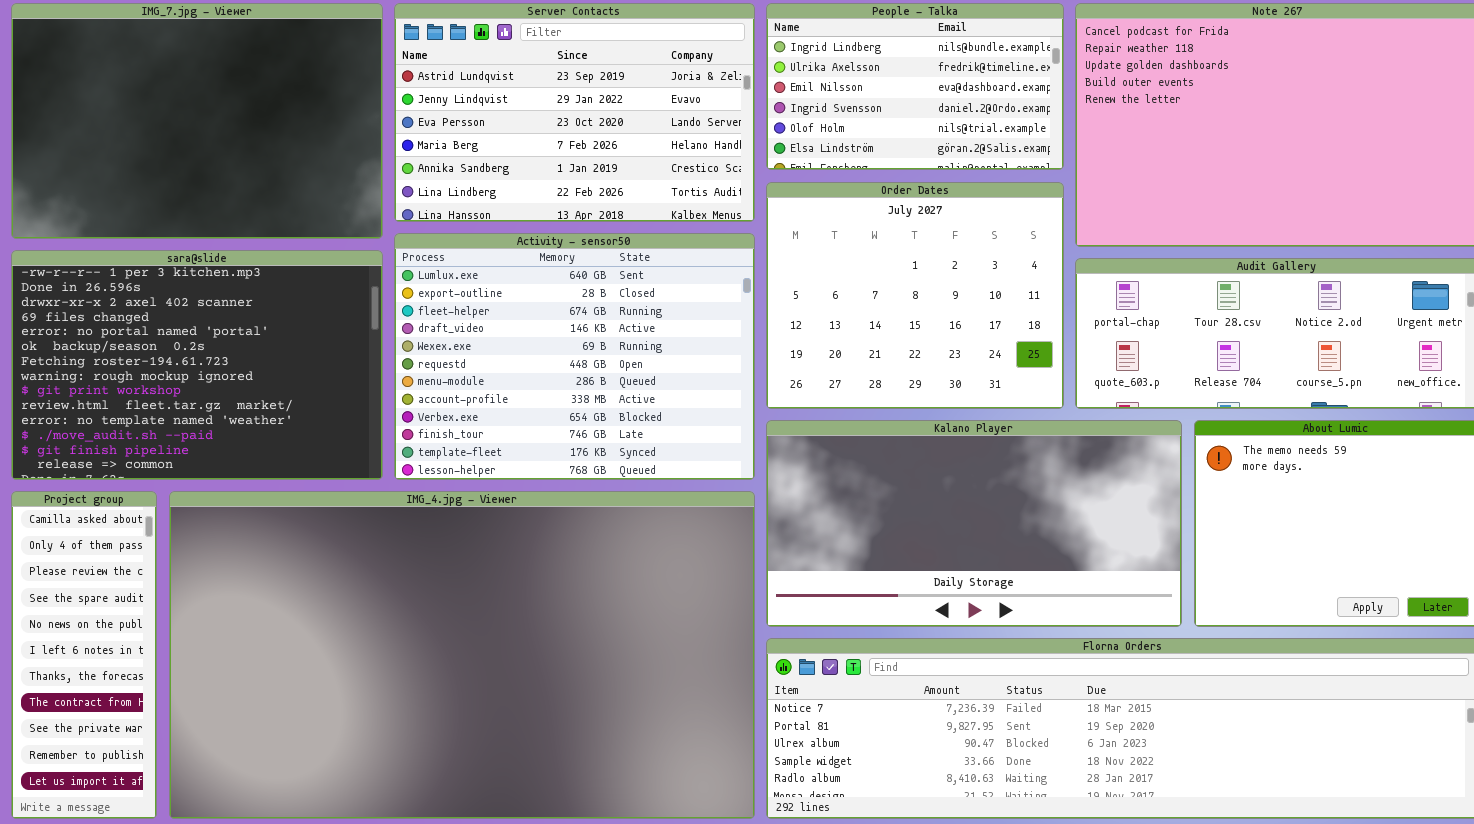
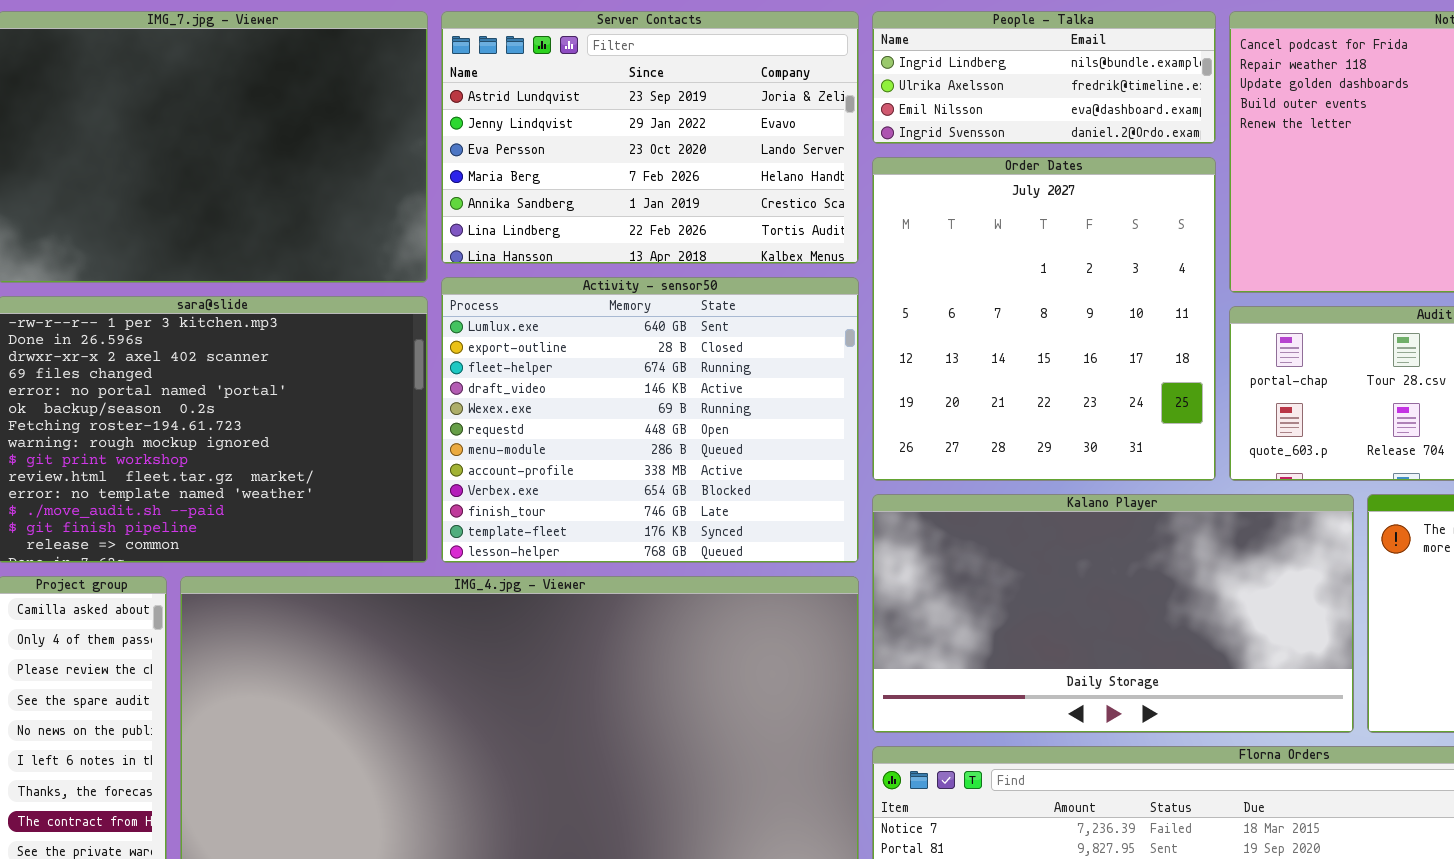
People - Talka: [766,3,1064,170] -> [872,11,1216,144], resized
Order Dates: [766,182,1064,409] -> [872,157,1216,481], resized

